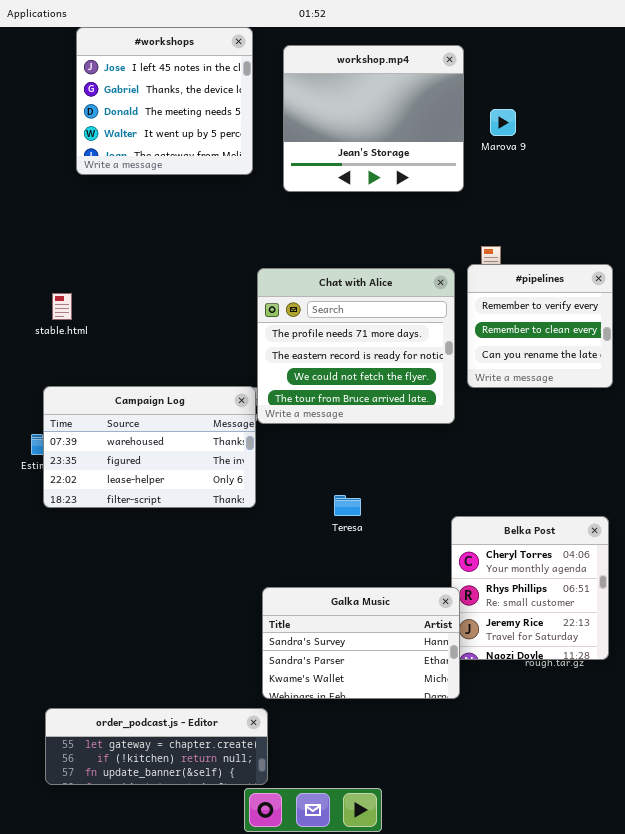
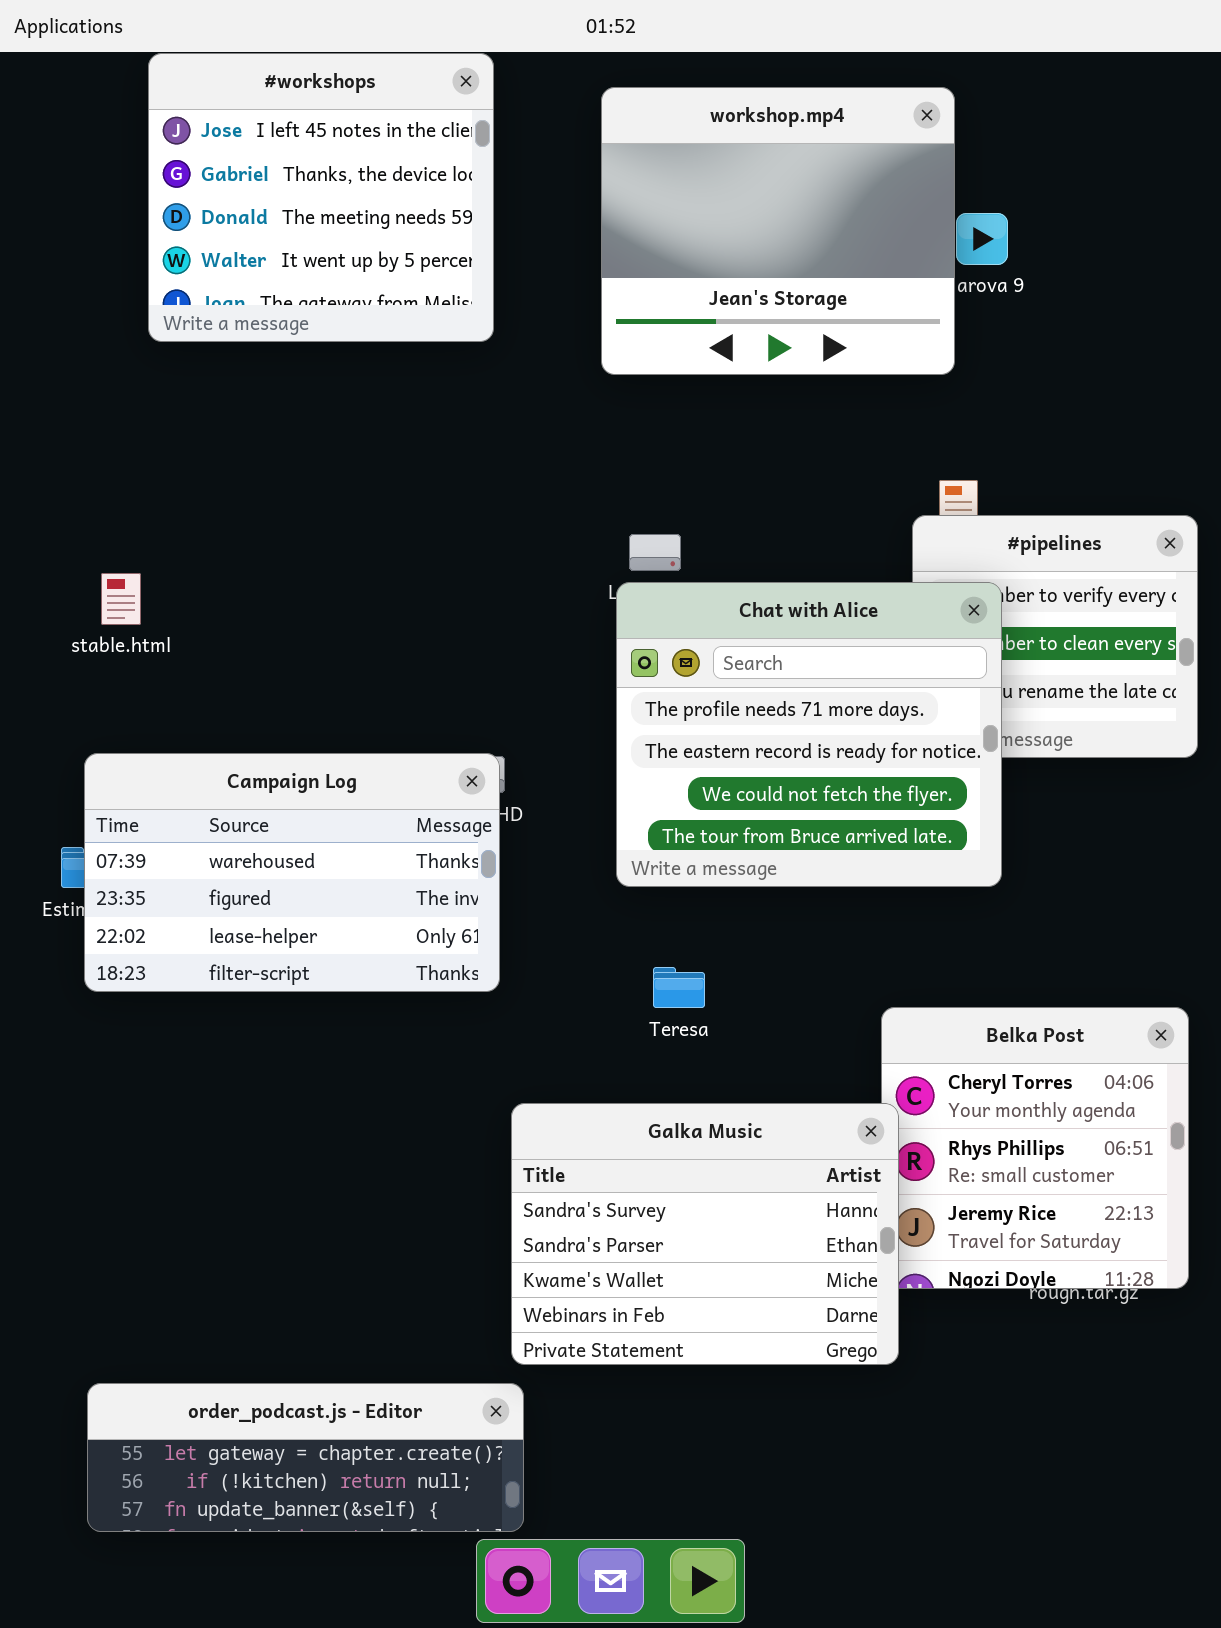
workshop.mp4: [283,45,464,192] -> [601,87,955,375], moved
Chat with Alice: [257,268,455,424] -> [616,582,1002,887], moved
Galka Music: [262,587,460,699] -> [511,1103,899,1365], resized

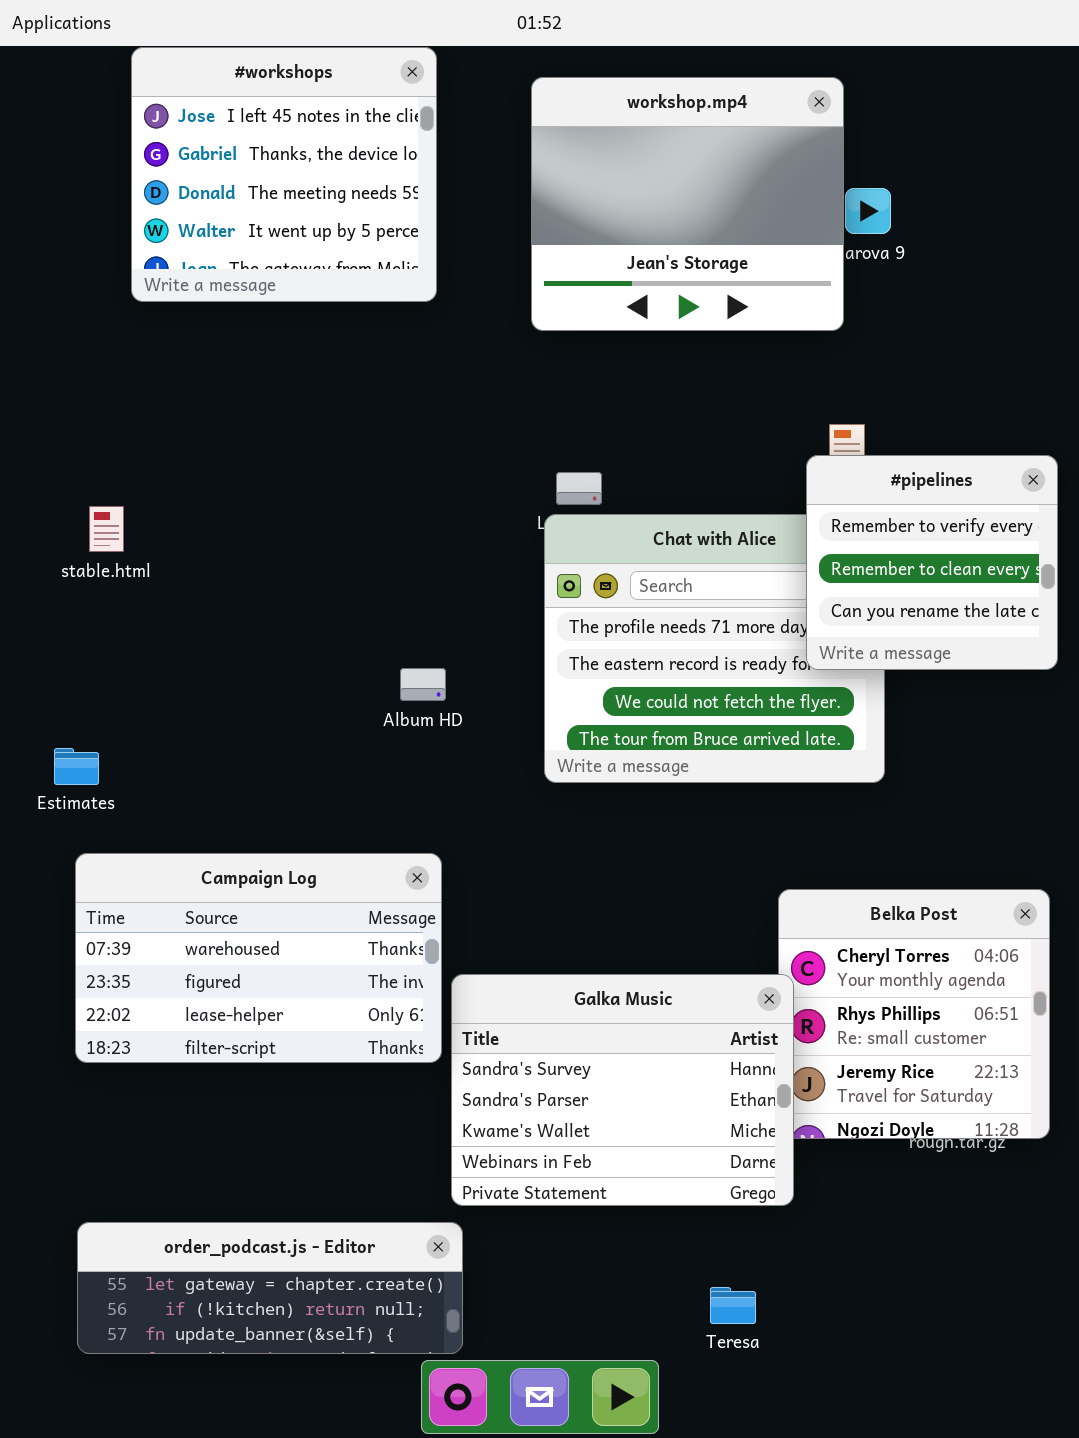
#pipelines: [912,515,1198,758] -> [806,455,1058,670], raised
Campaign Log: [84,753,500,992] -> [75,853,442,1063], moved
Teresa: [653,967,705,1008] -> [710,1287,756,1324], moved

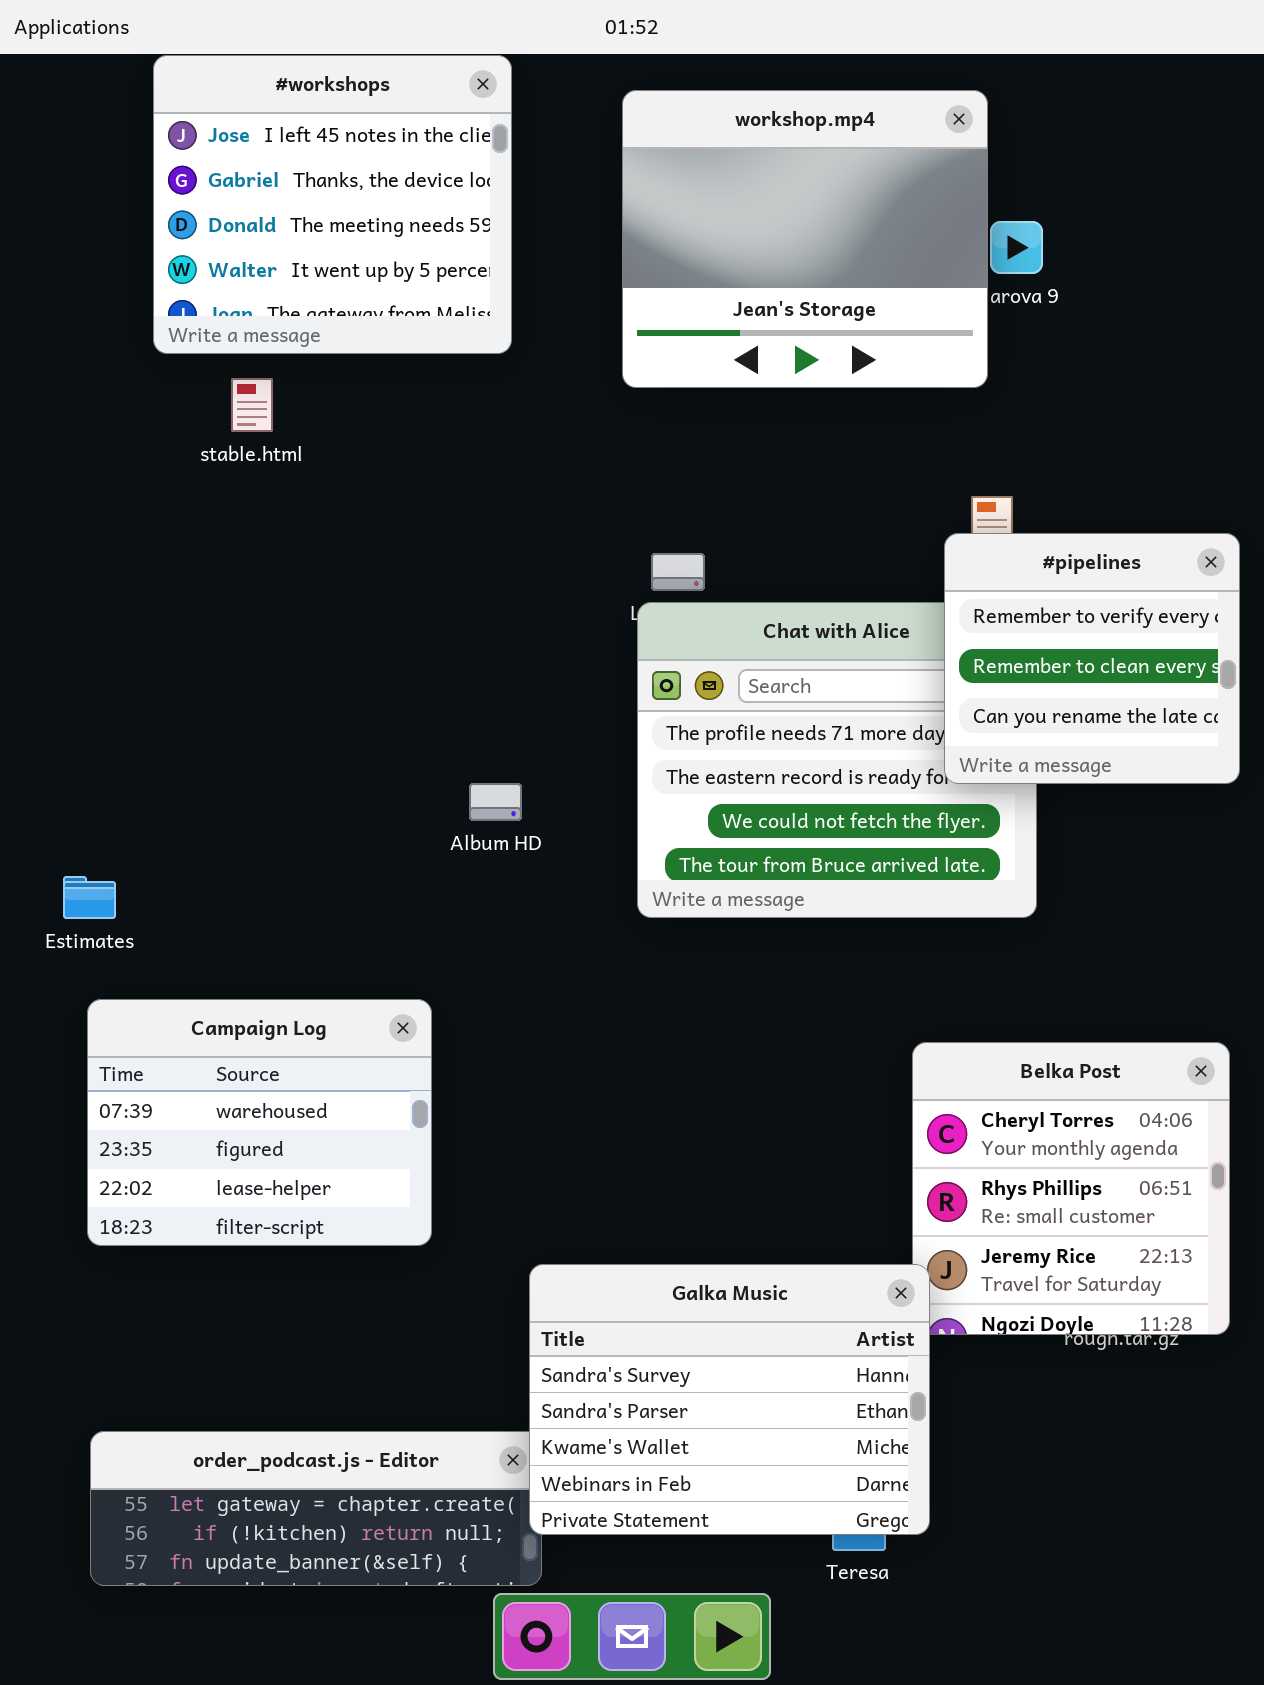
stable.html: [89,506,124,552] -> [231,378,273,432], moved
Campaign Log: [75,853,442,1063] -> [87,999,432,1246], resized
Galka Music: [451,974,794,1206] -> [529,1264,930,1535], moved

